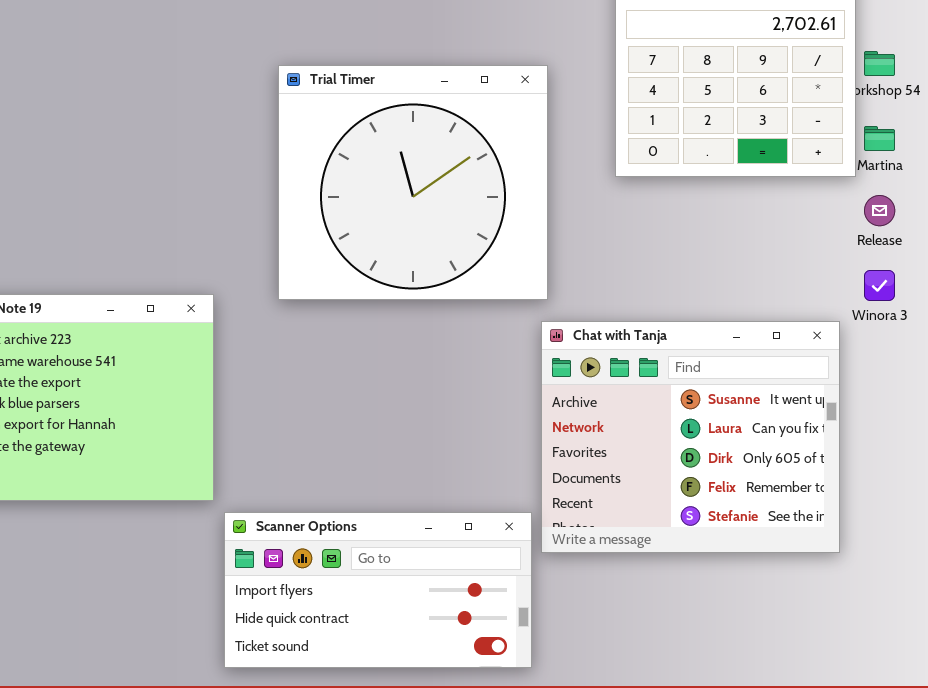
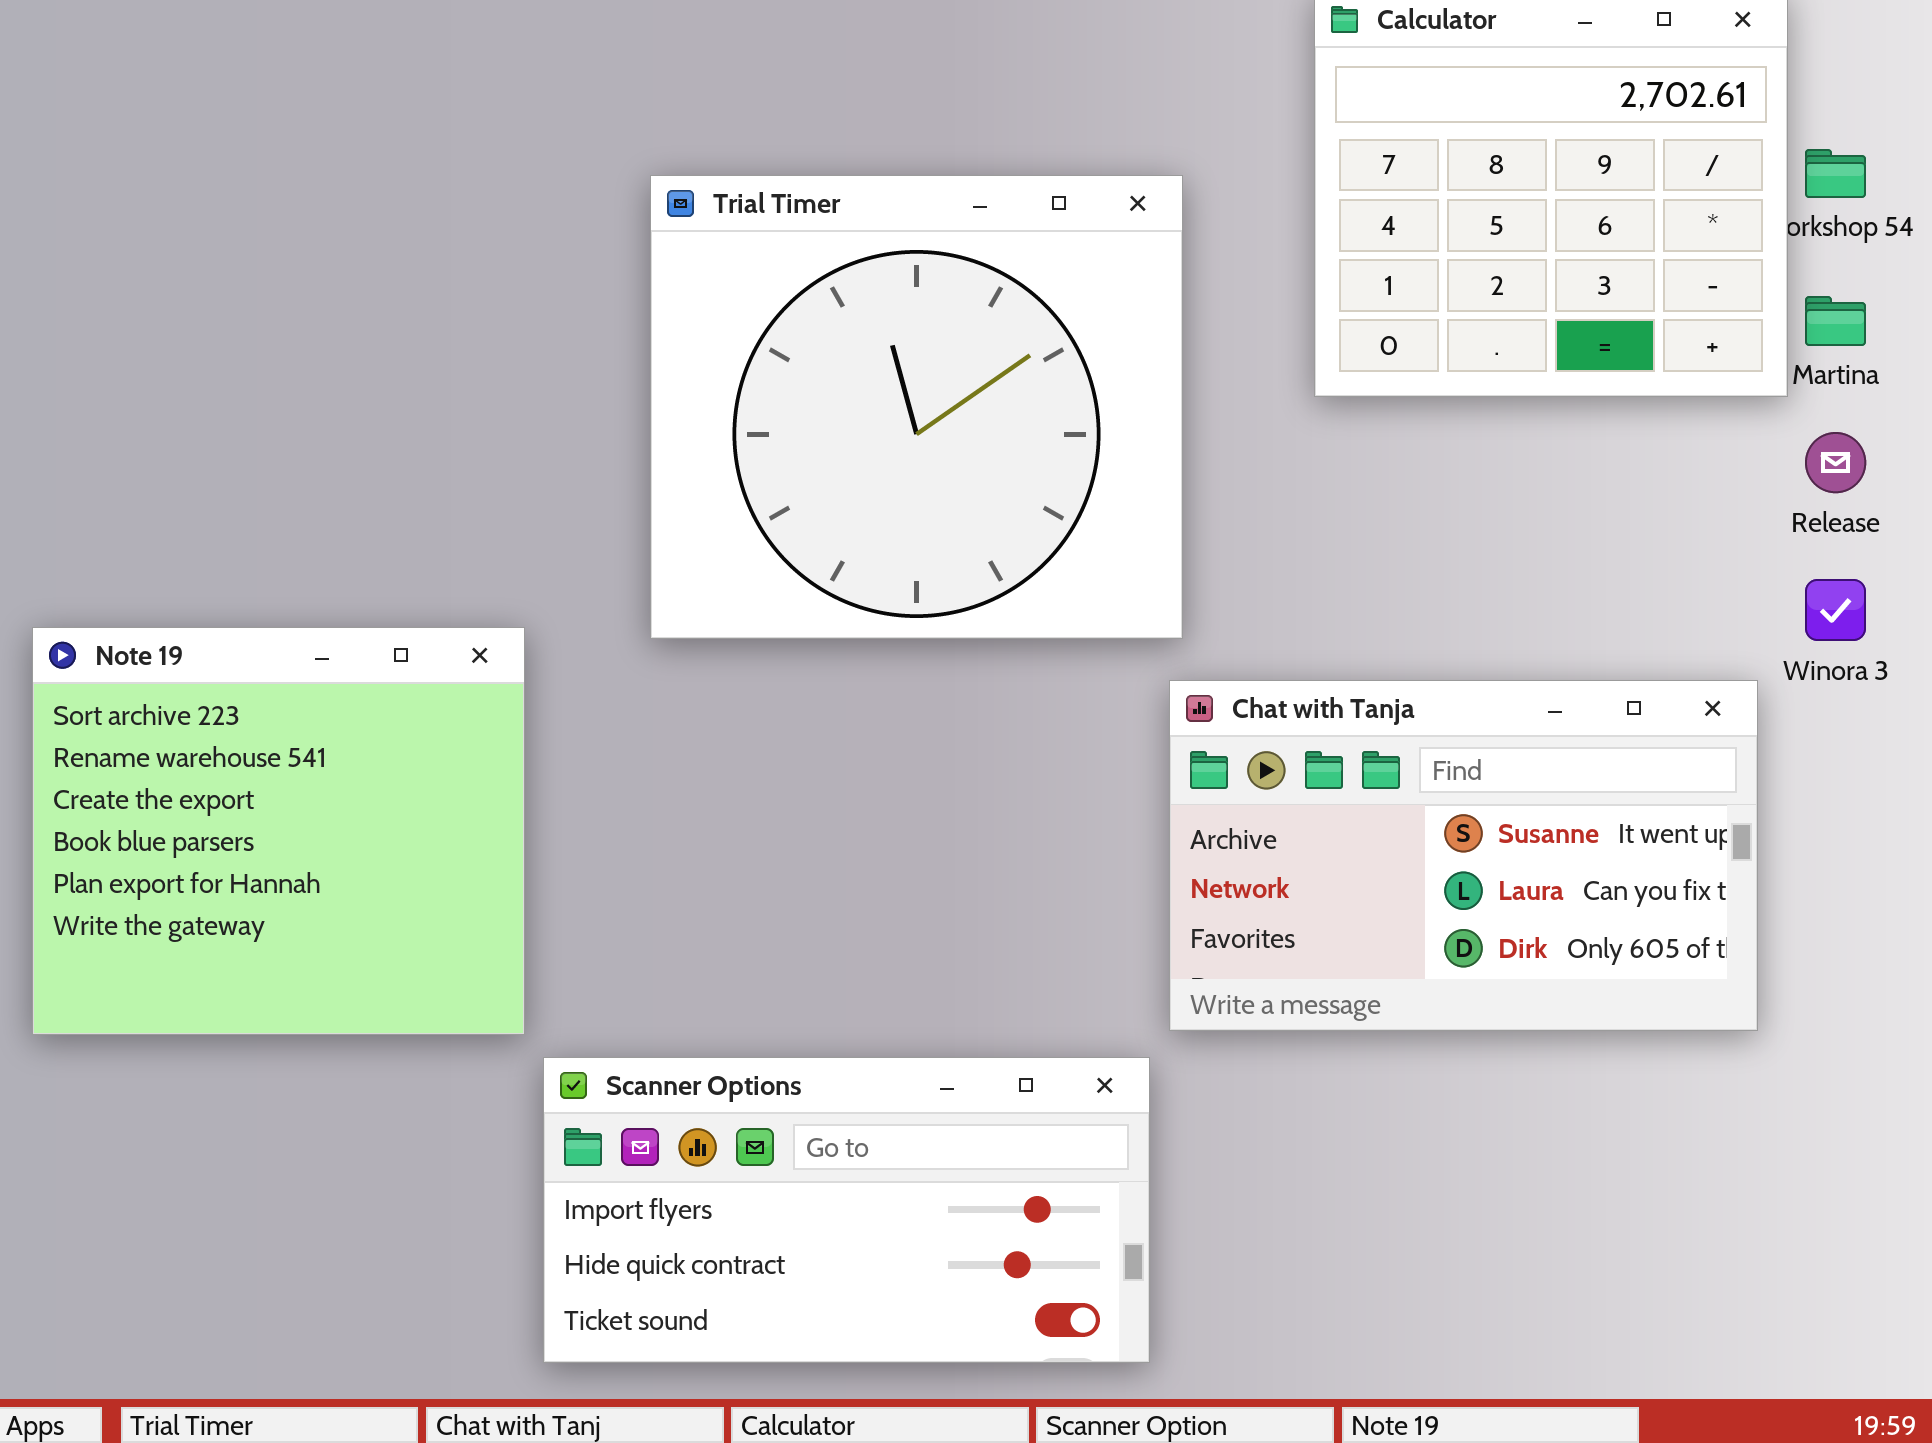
Chat with Tanja: [541,321,840,553] -> [1169,680,1758,1031], resized

